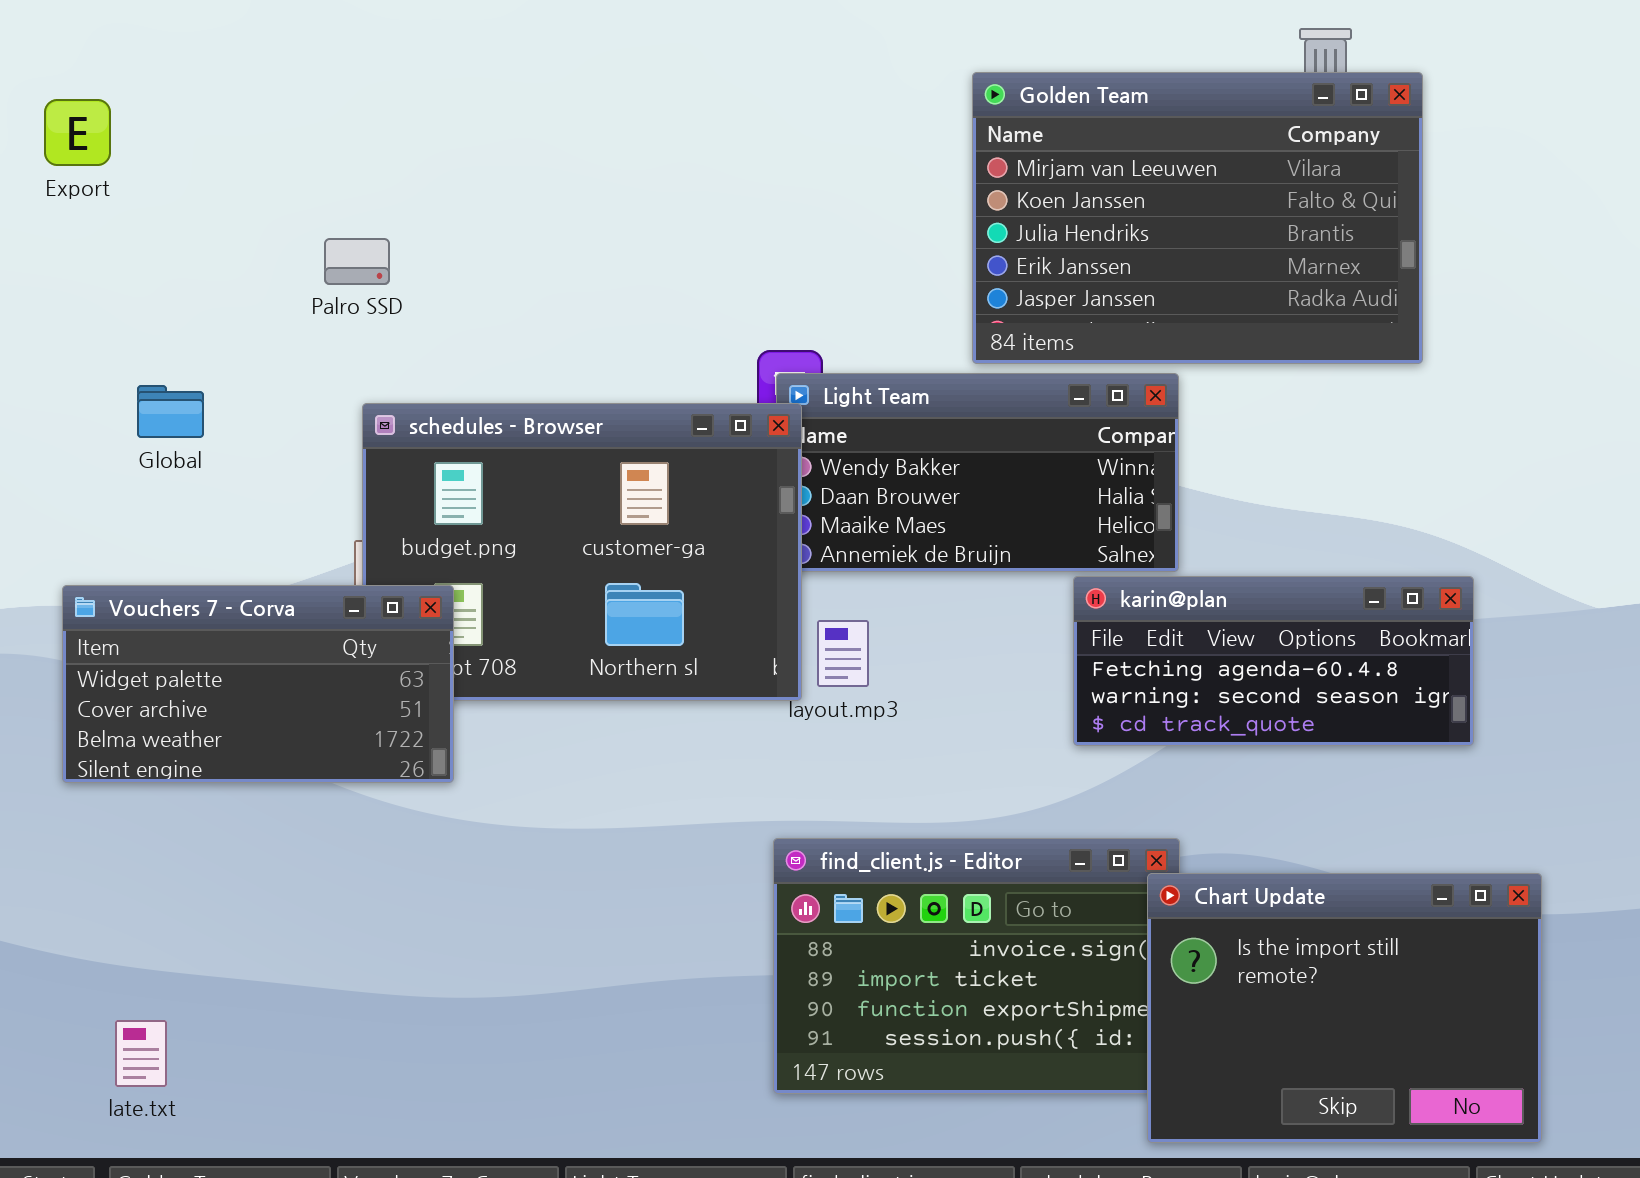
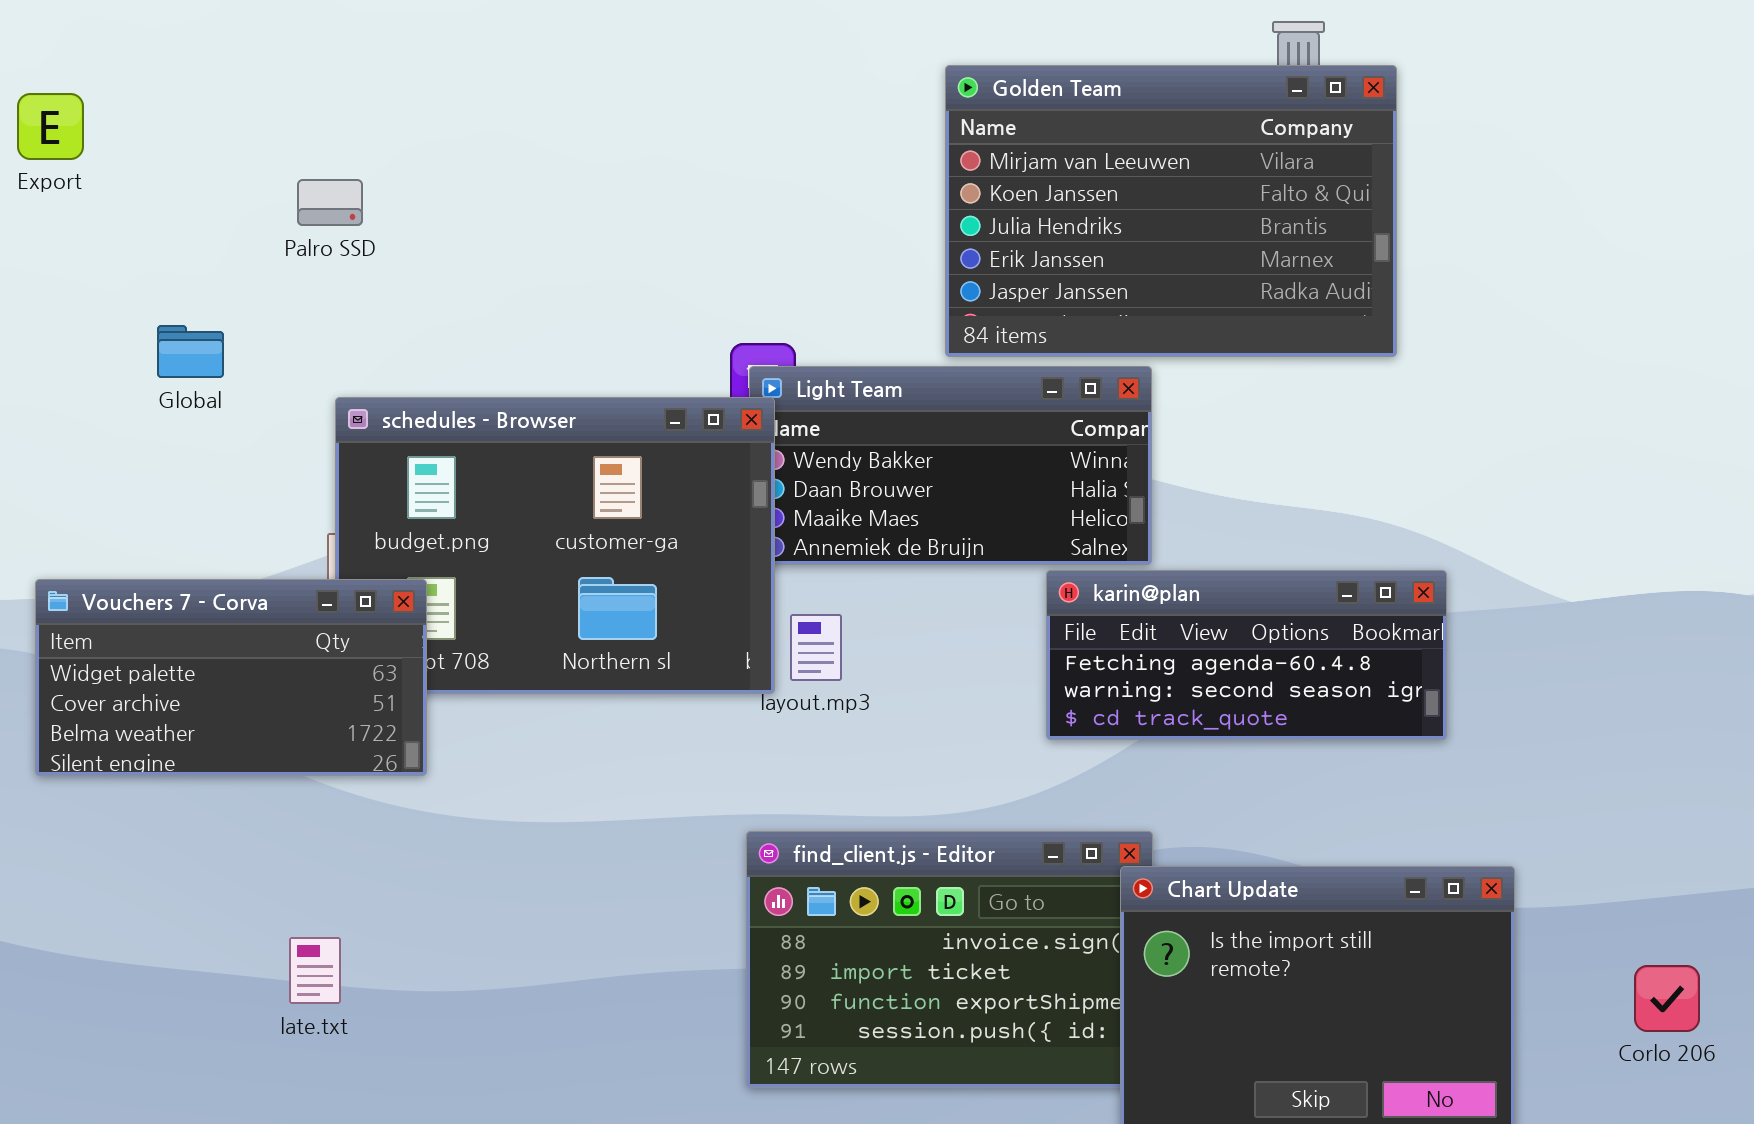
Palro SSD: [324,238,390,285] -> [297,179,363,226], moved
Global: [137,385,204,438] -> [157,325,224,378], moved
late.txt: [115,1020,167,1087] -> [289,937,341,1004], moved

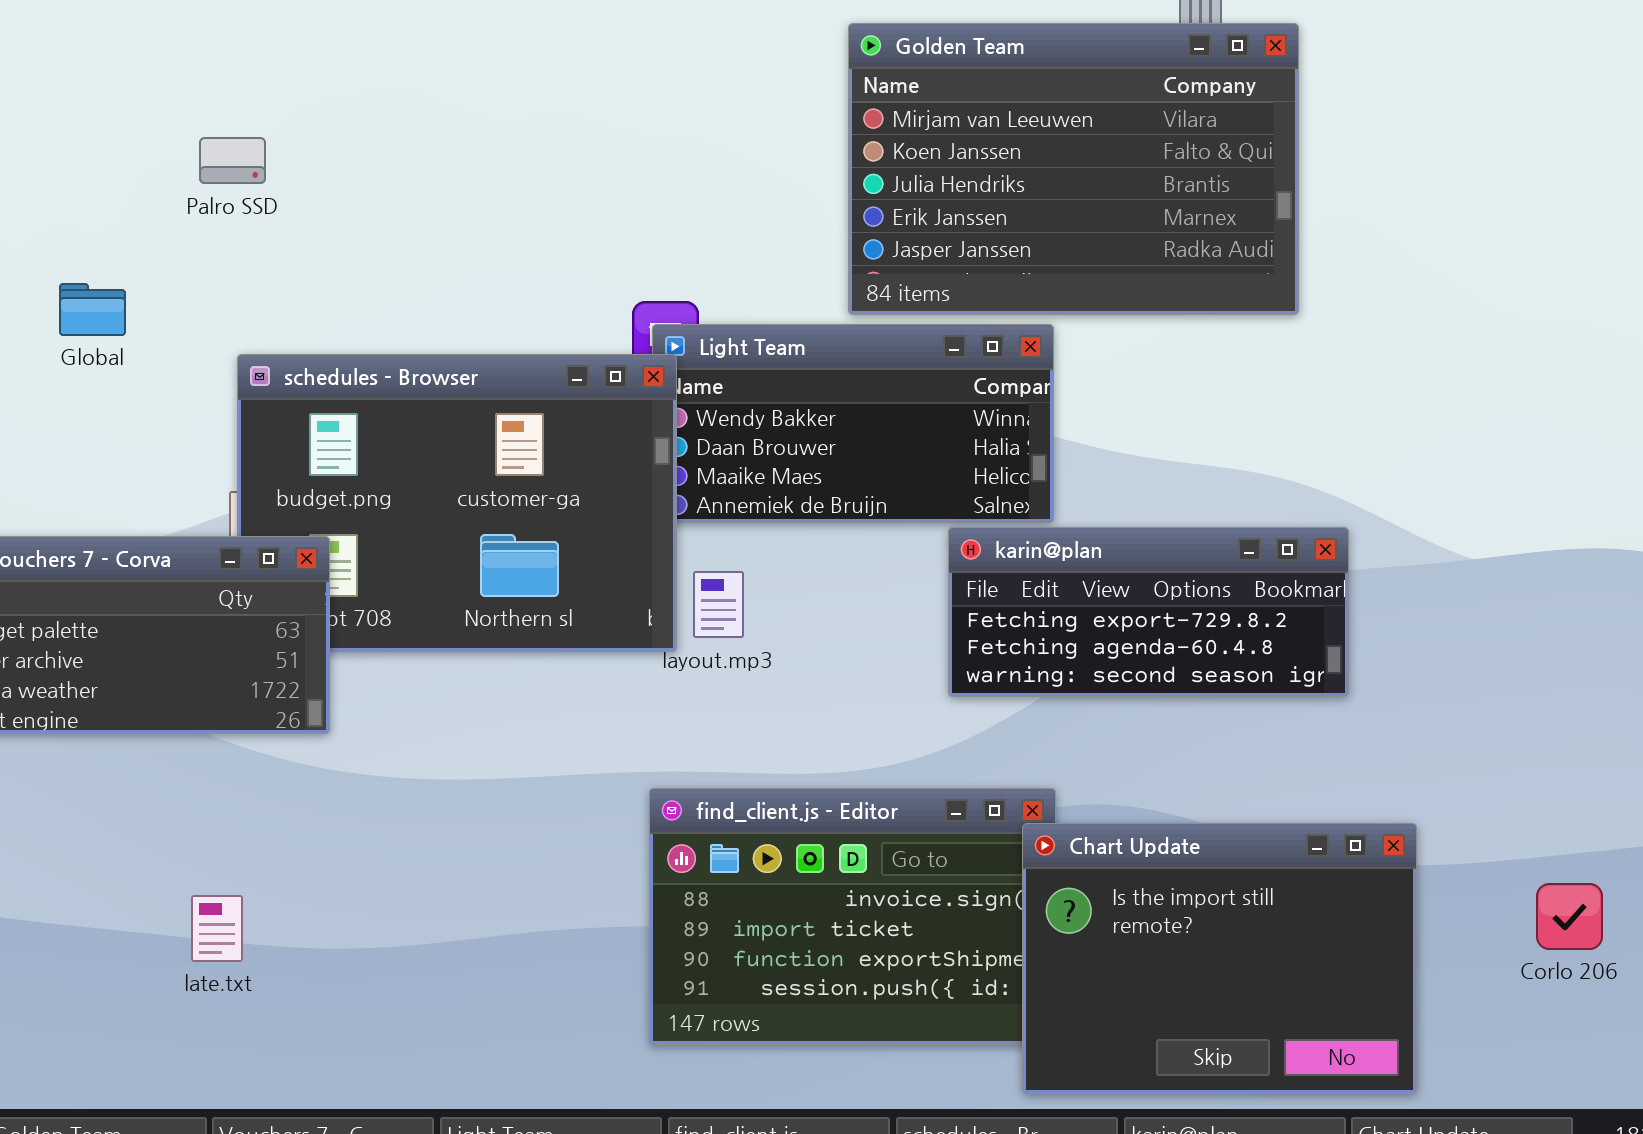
karin@plan: [1046,570,1447,740] -> [948,527,1349,697], scrolled up 1 row
Corlo 206: [1634,965,1700,1032] -> [1536,883,1603,950], moved

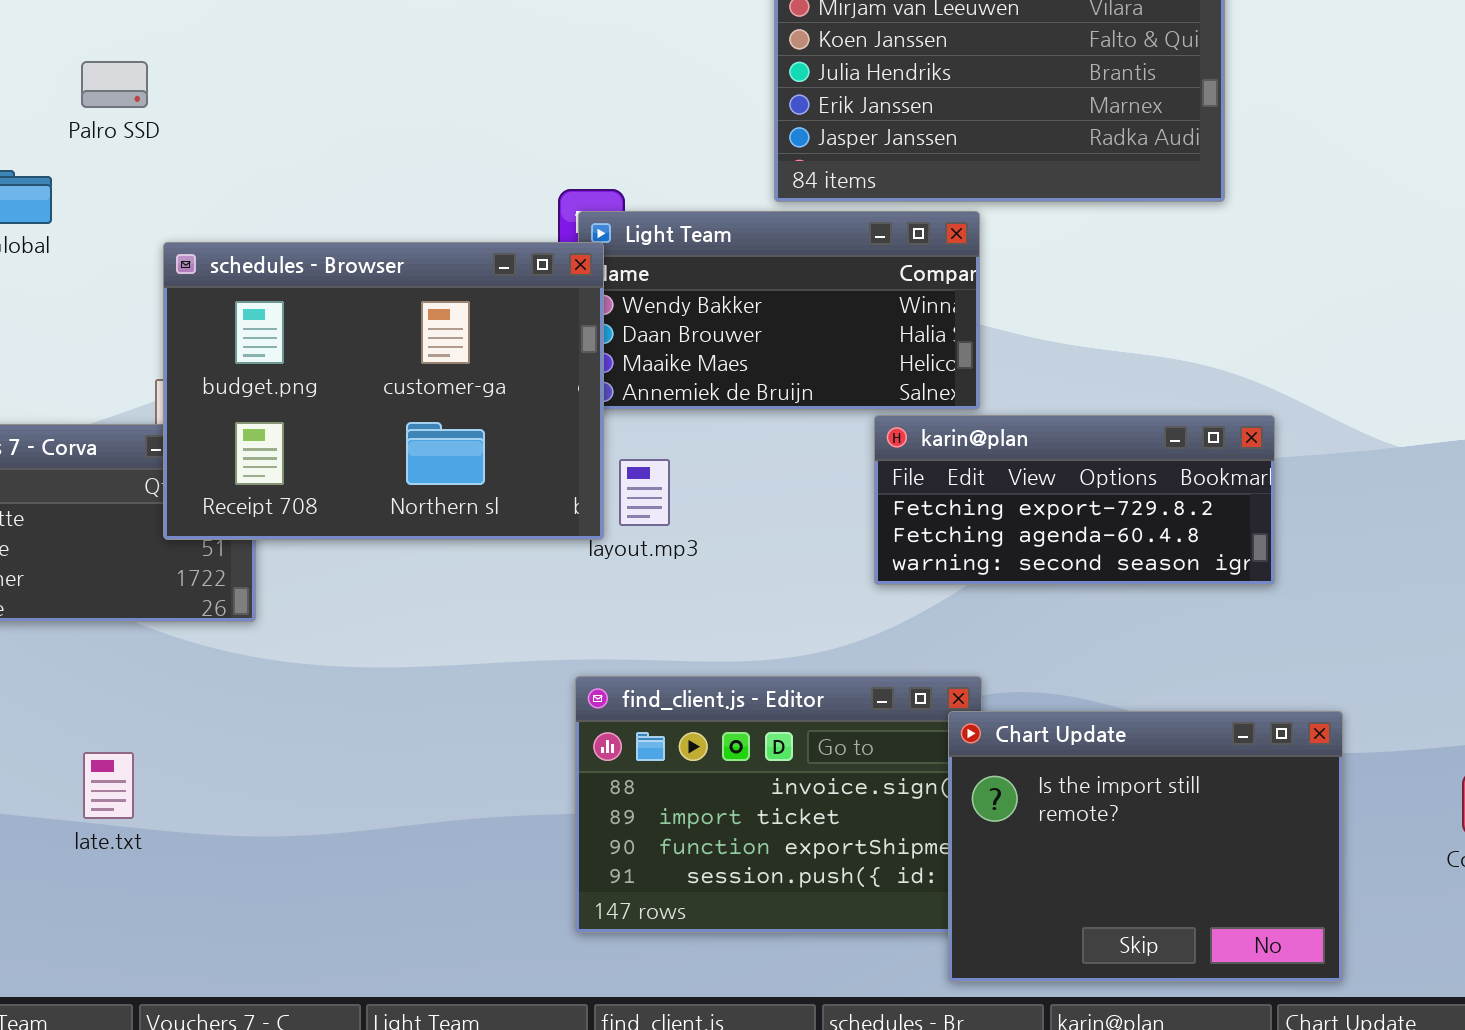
Palro SSD: [199,137,266,184] -> [81,61,148,108], moved
schedules - Browser: [237,354,677,652] -> [163,242,604,540], raised
late.txt: [191,895,243,962] -> [83,752,134,819], moved

